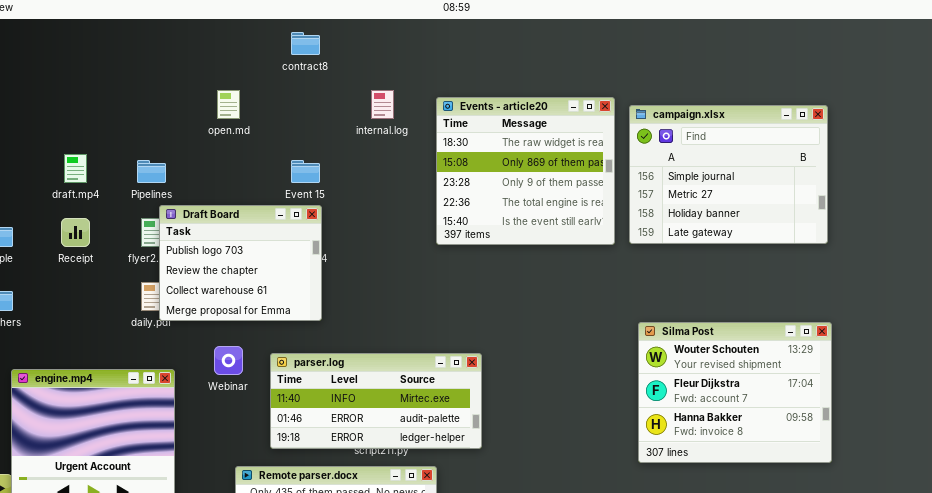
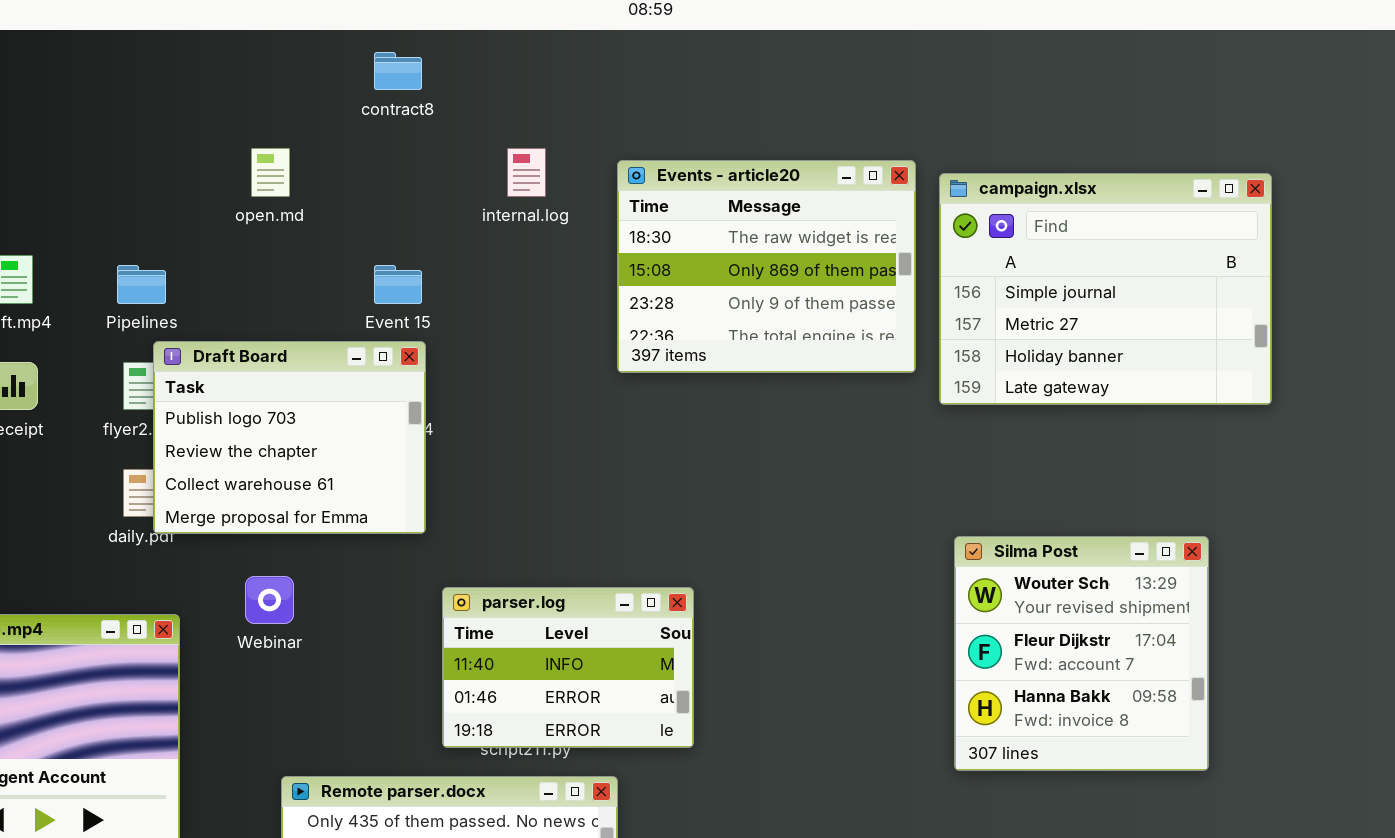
Events - article20: [436,97,615,245] -> [617,160,916,373], resized
Silma Post: [638,322,832,463] -> [954,536,1209,771], resized
parser.log: [270,353,482,449] -> [442,587,694,748], resized

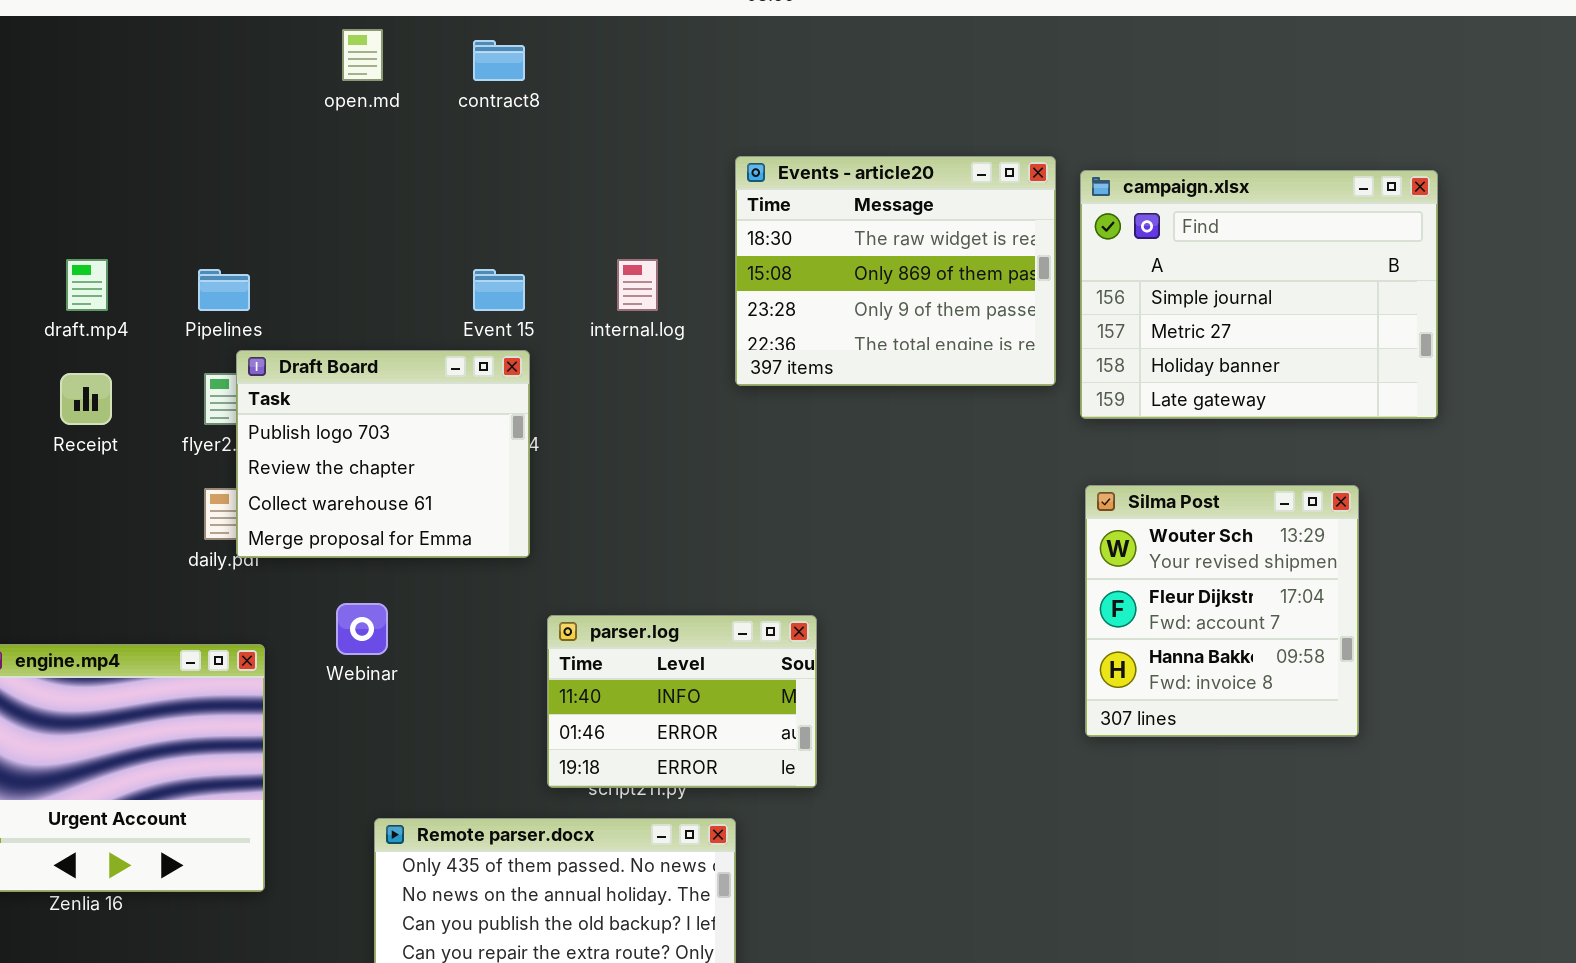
open.md: [251,148,290,197] -> [342,29,383,81], moved
internal.log: [507,148,546,197] -> [617,259,658,311], moved
Silma Post: [954,536,1209,771] -> [1085,485,1359,737], moved

